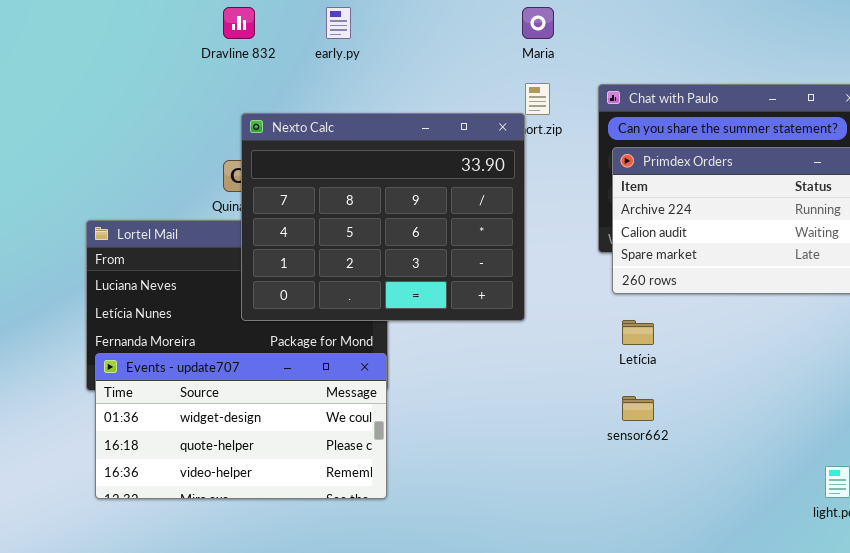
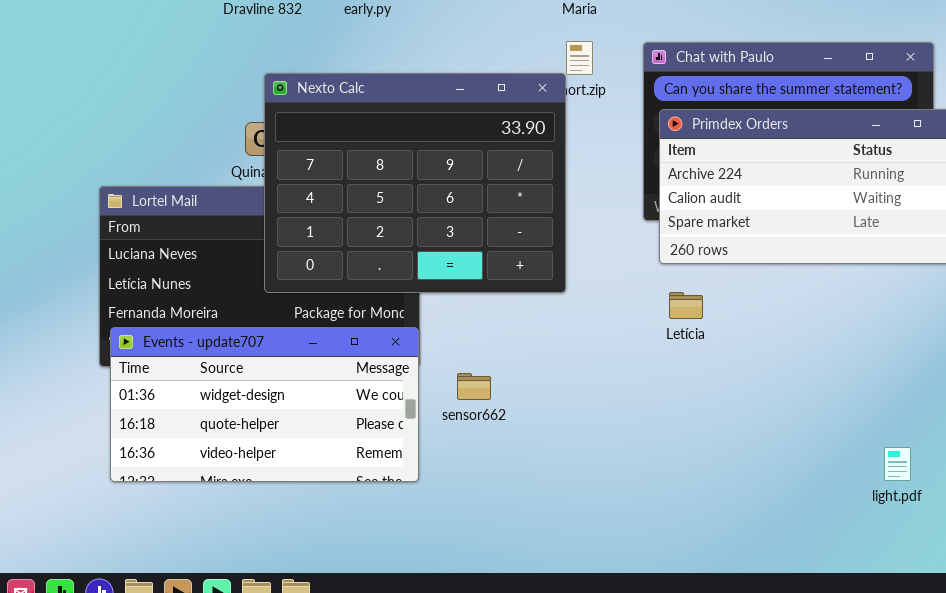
sensor662: [622,396,654,421] -> [457,373,491,400], moved

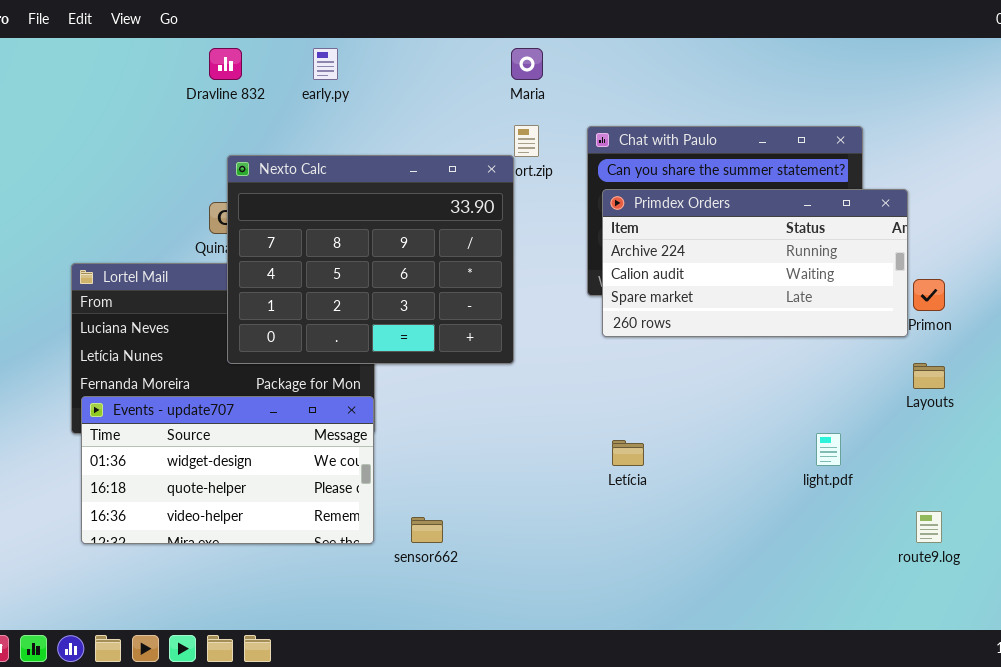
Letícia: [669,292,703,319] -> [612,440,644,466], moved
sensor662: [457,373,491,400] -> [411,517,443,543], moved
light.pdf: [884,447,911,481] -> [816,433,841,466], moved

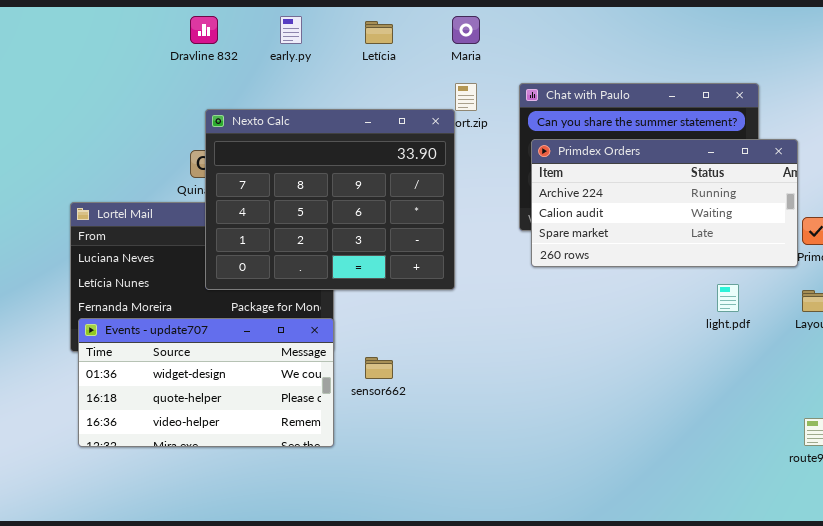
light.pdf: [816,433,841,466] -> [717,284,739,312], moved
Letícia: [612,440,644,466] -> [365,21,393,44], moved
sensor662: [411,517,443,543] -> [365,357,393,379], moved

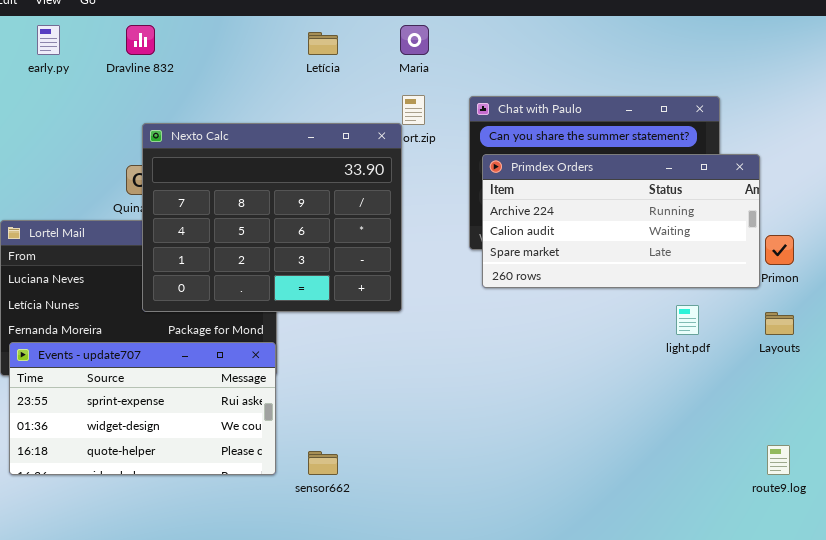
early.py: [280,16,302,44] -> [37,25,60,55], moved
Events - update707: [78,318,334,447] -> [9,342,276,475], scrolled up 1 row
sensor662: [365,357,393,379] -> [308,451,338,475], moved

